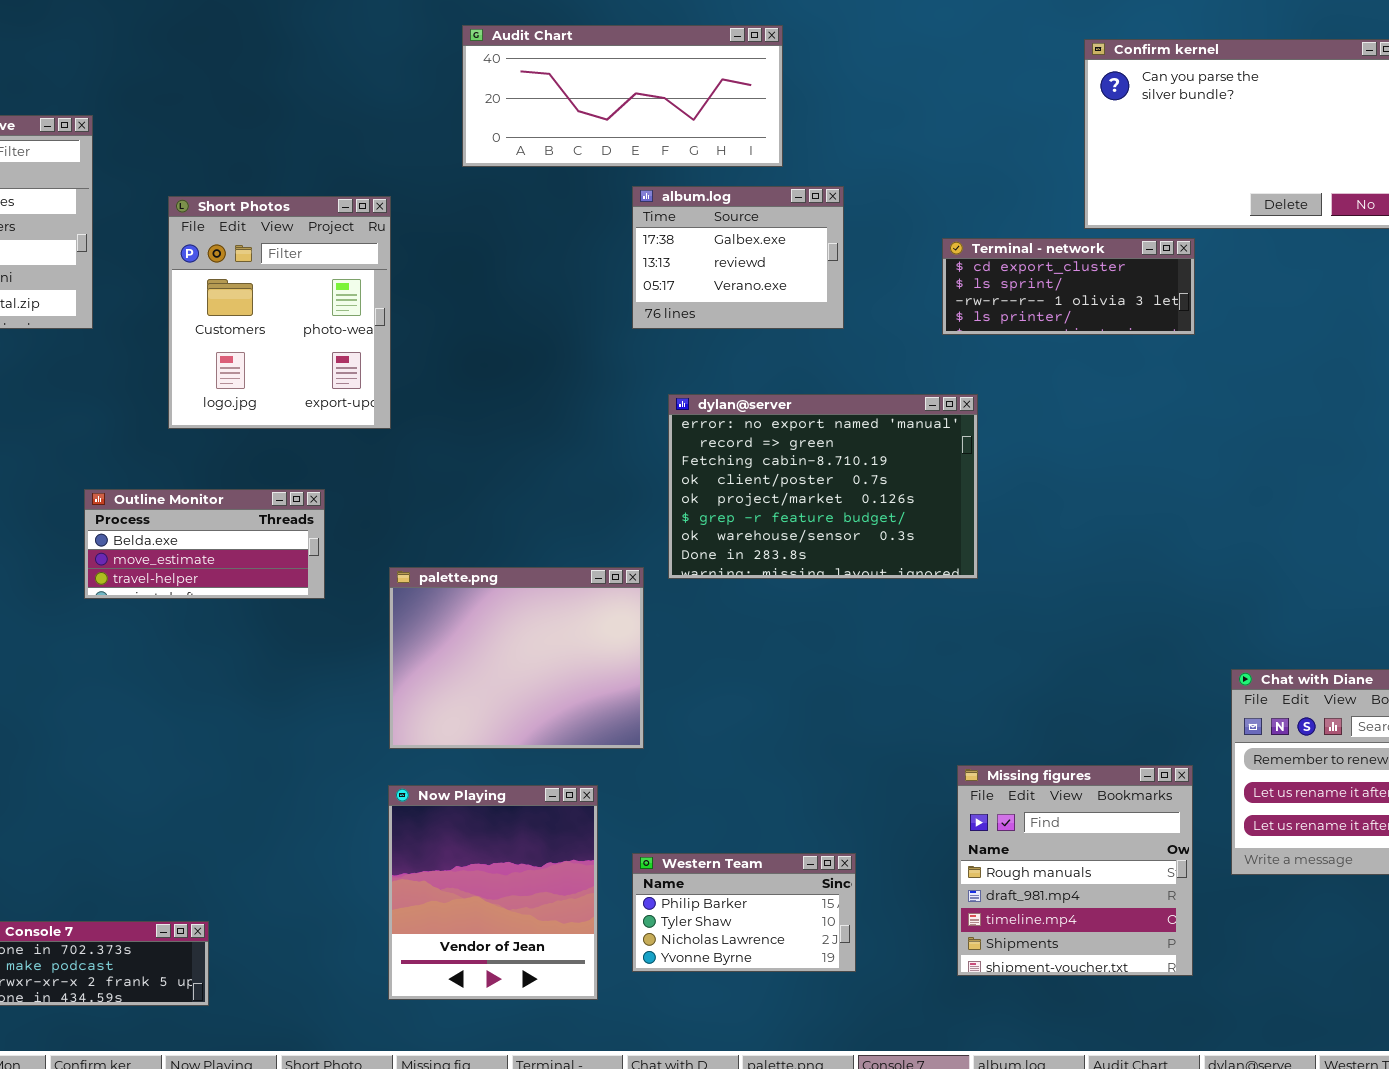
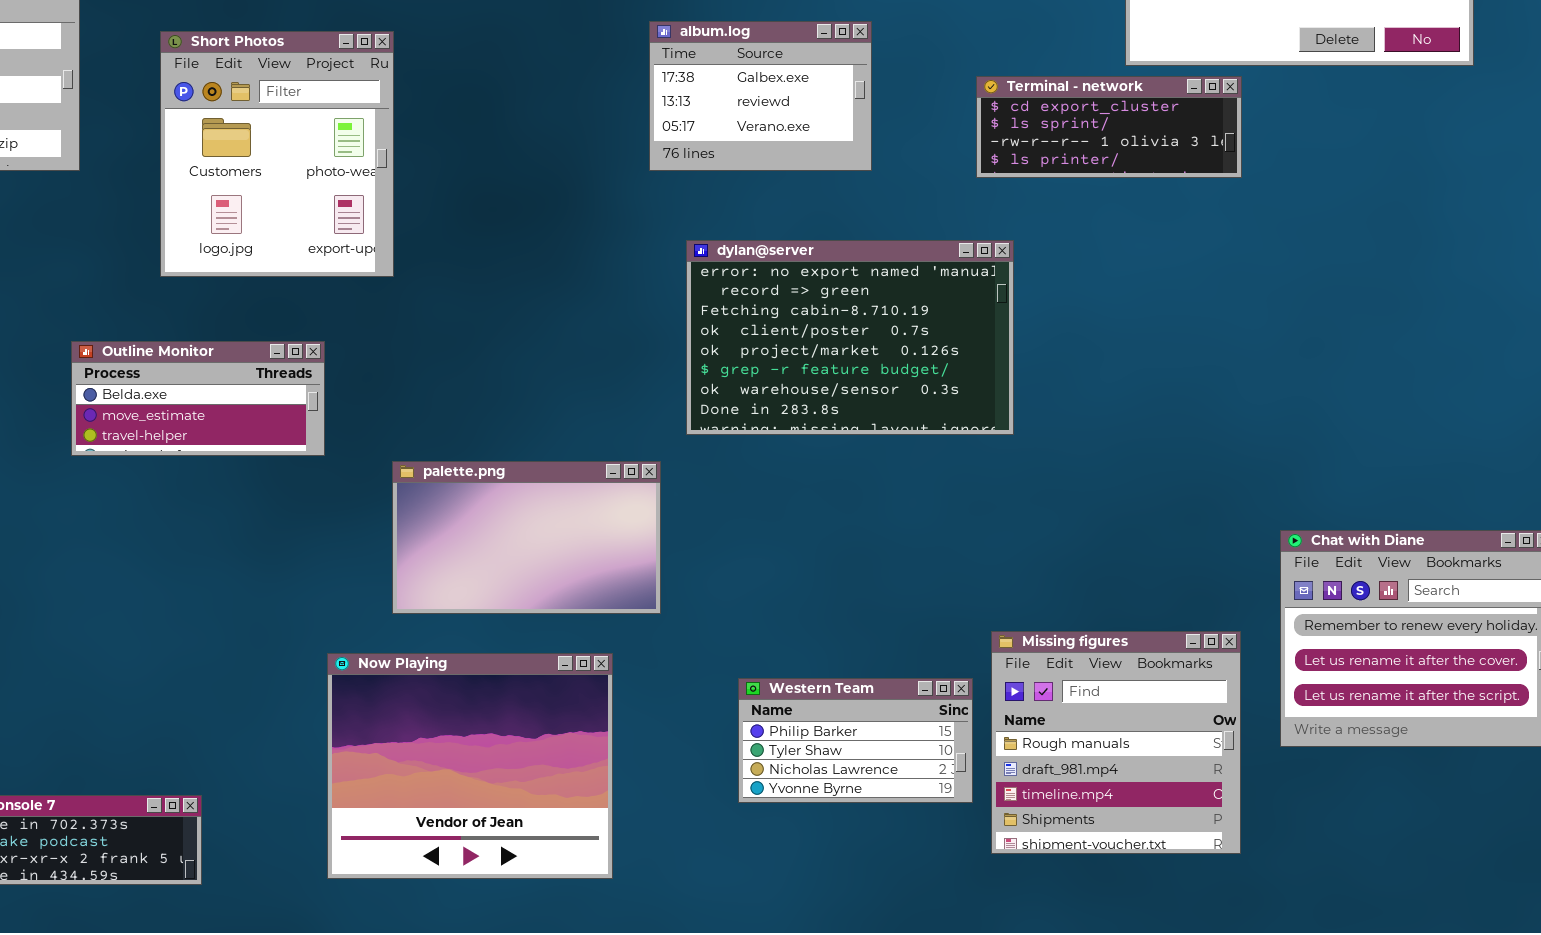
palette.png: [389,567,644,749] -> [392,461,661,614], resized
Now Playing: [388,785,598,1000] -> [327,653,613,879], resized
Western Team: [632,853,856,972] -> [738,678,973,803], moved

